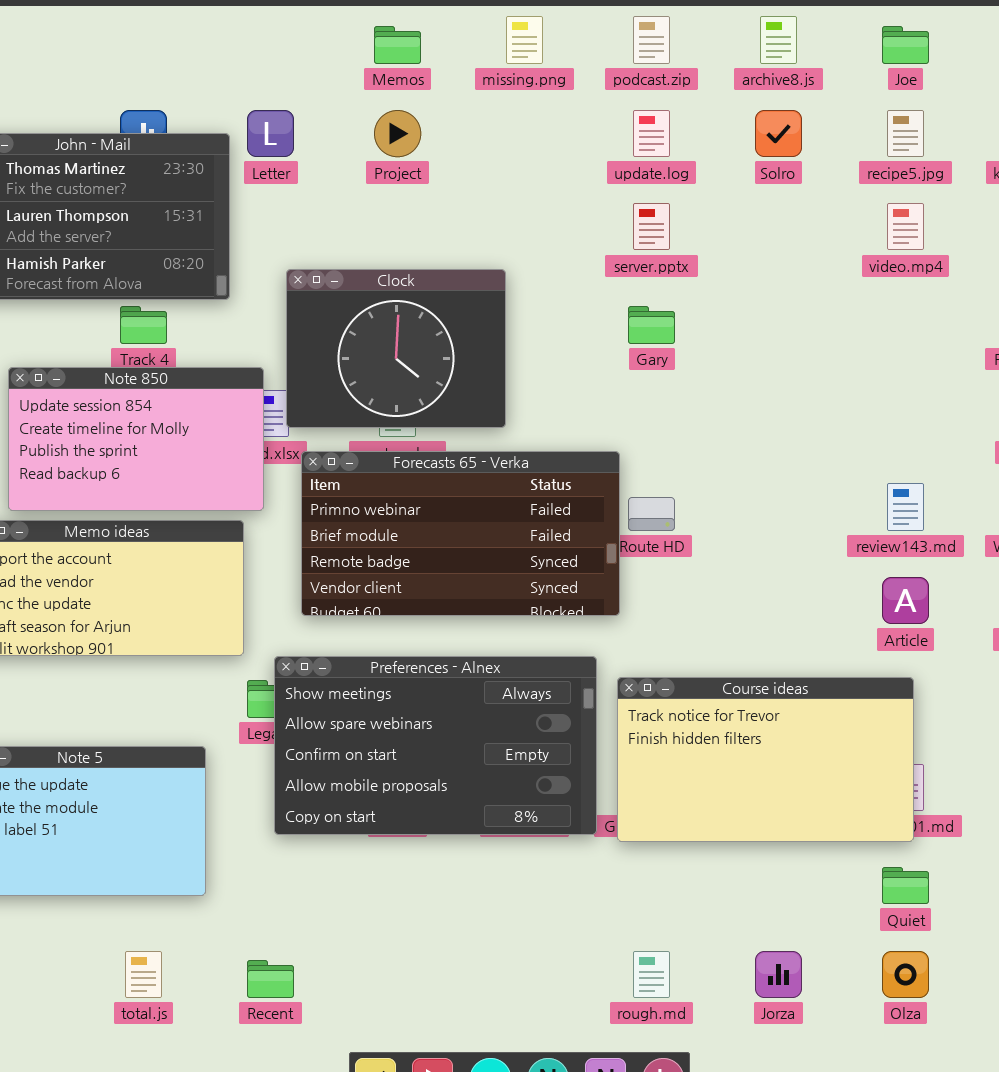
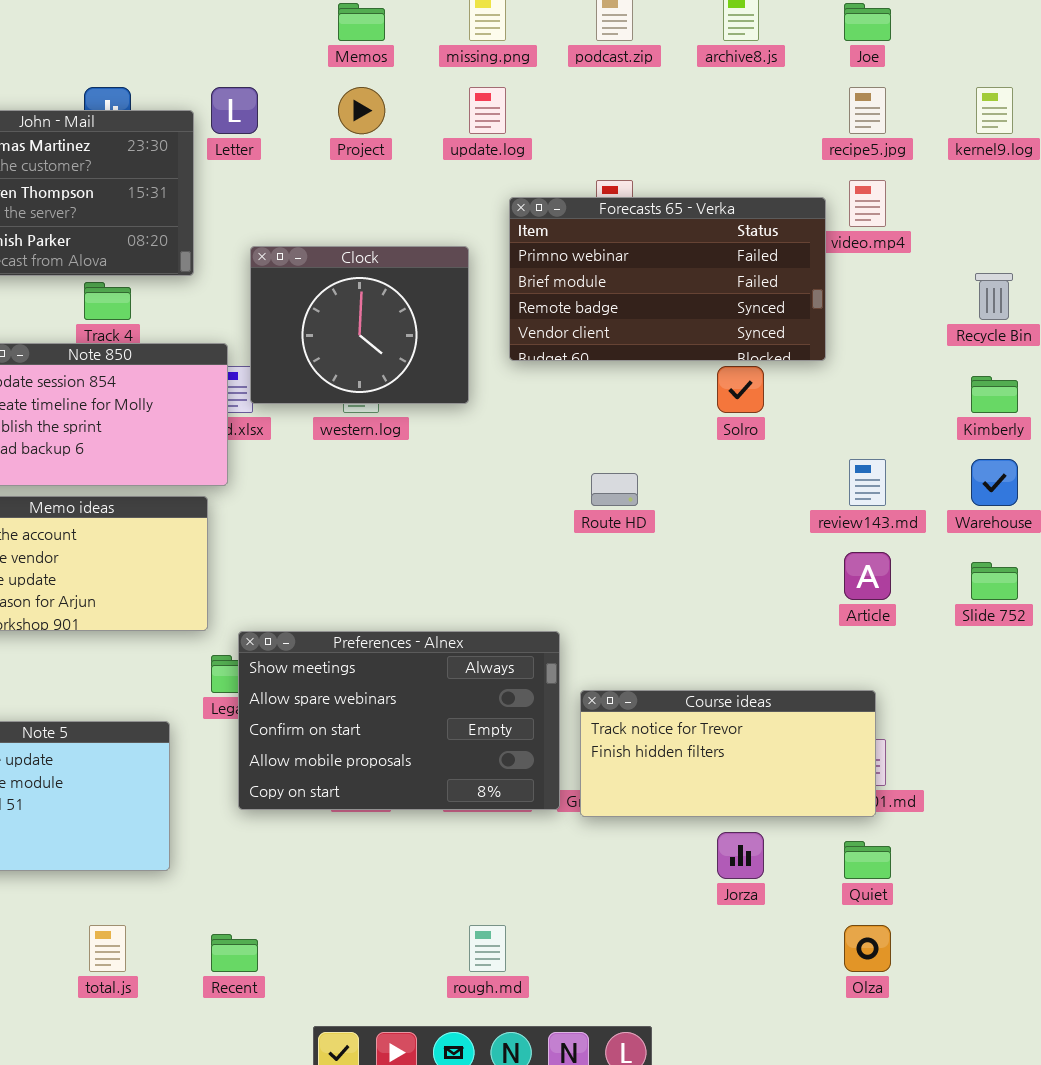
update.log: [633,110,670,157] -> [469,87,506,134], moved
Solro: [755,110,802,157] -> [717,366,764,413], moved
Forecasts 65 - Verka: [301,451,620,616] -> [509,197,826,361], moved
Course ideas: [617,677,914,842] -> [580,690,876,817], resized
rough.md: [633,951,670,998] -> [469,925,506,972], moved
Jorza: [755,951,802,998] -> [717,832,764,879], moved

